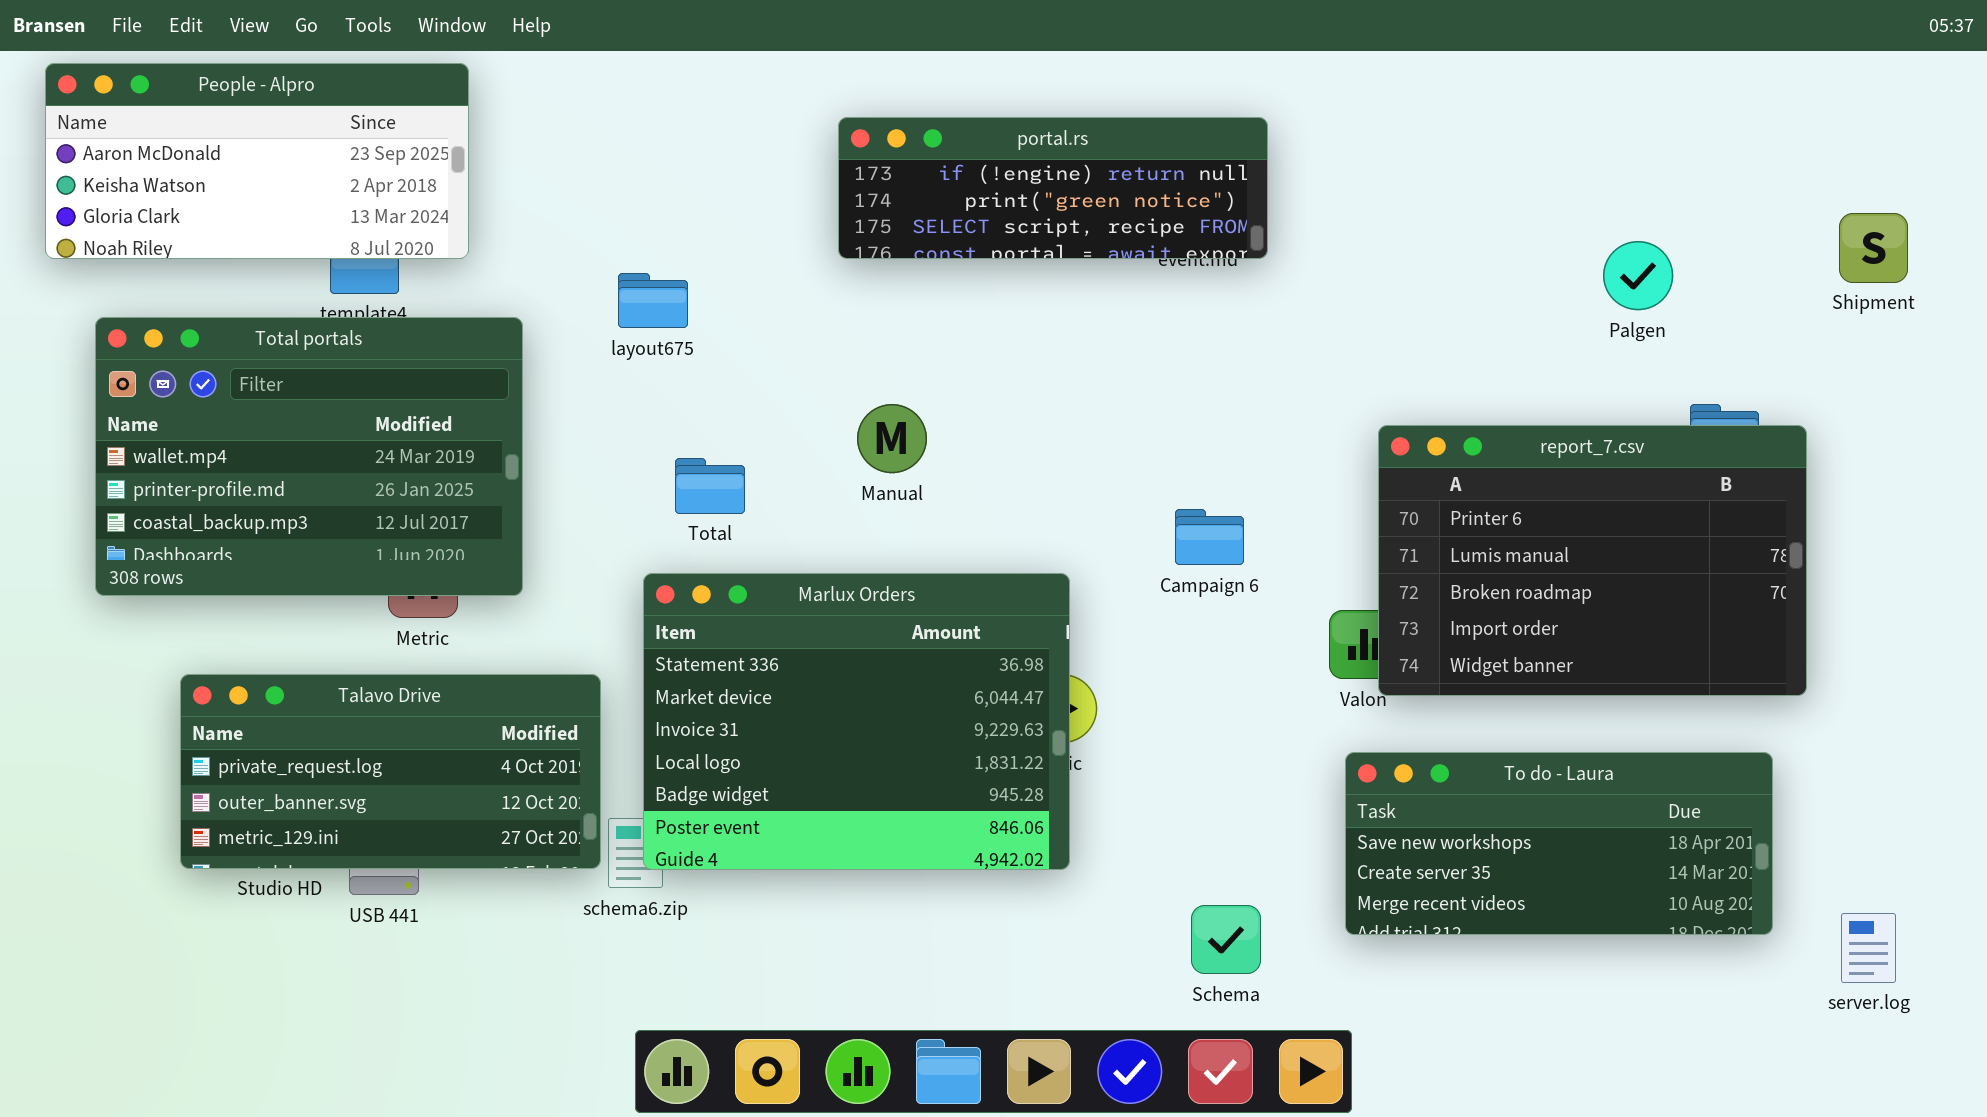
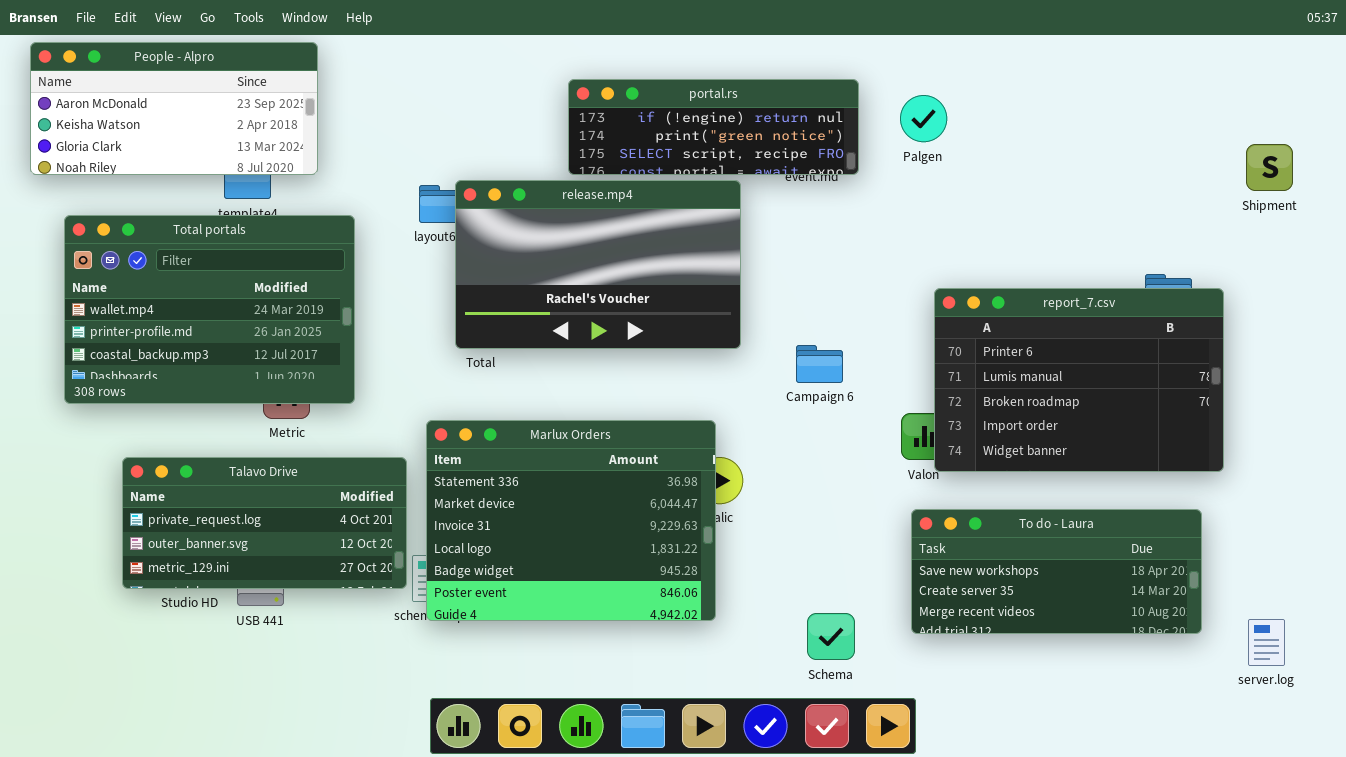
Palgen: [1603,241,1673,310] -> [900,95,947,142], moved
release.mp4: none -> [455,180,741,349], opened
Marlux Orders: [643,573,1070,870] -> [426,420,716,621], moved

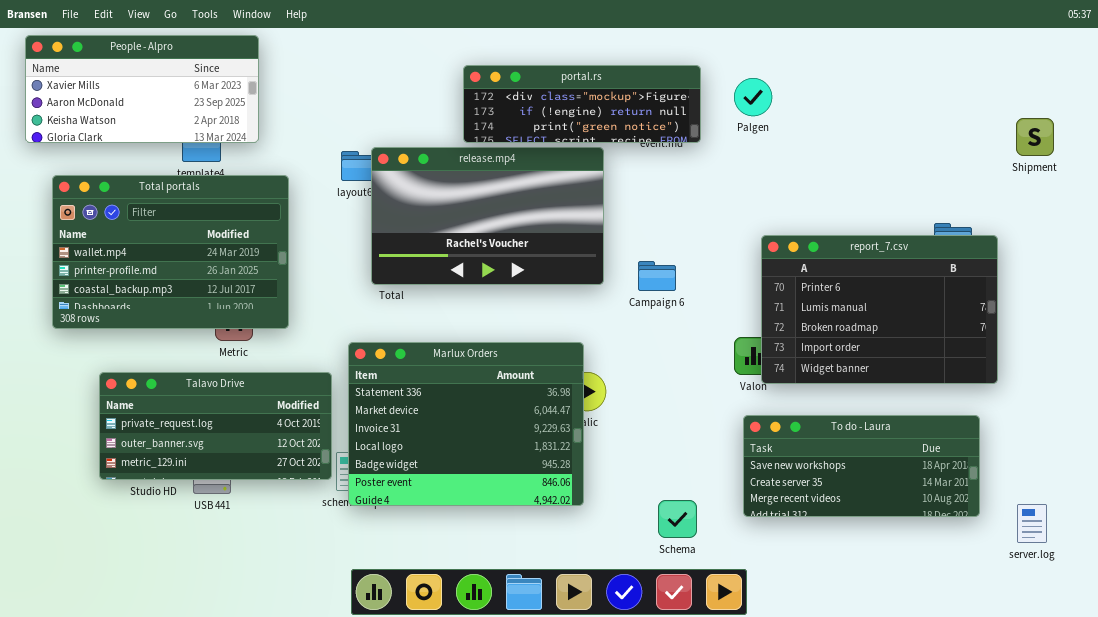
People - Alpro: [30,42,318,175] -> [25,35,259,143], scrolled up 1 row
portal.rs: [568,79,859,175] -> [463,65,701,143], scrolled up 1 row
Campaign 6: [796,345,843,383] -> [638,261,676,291], moved

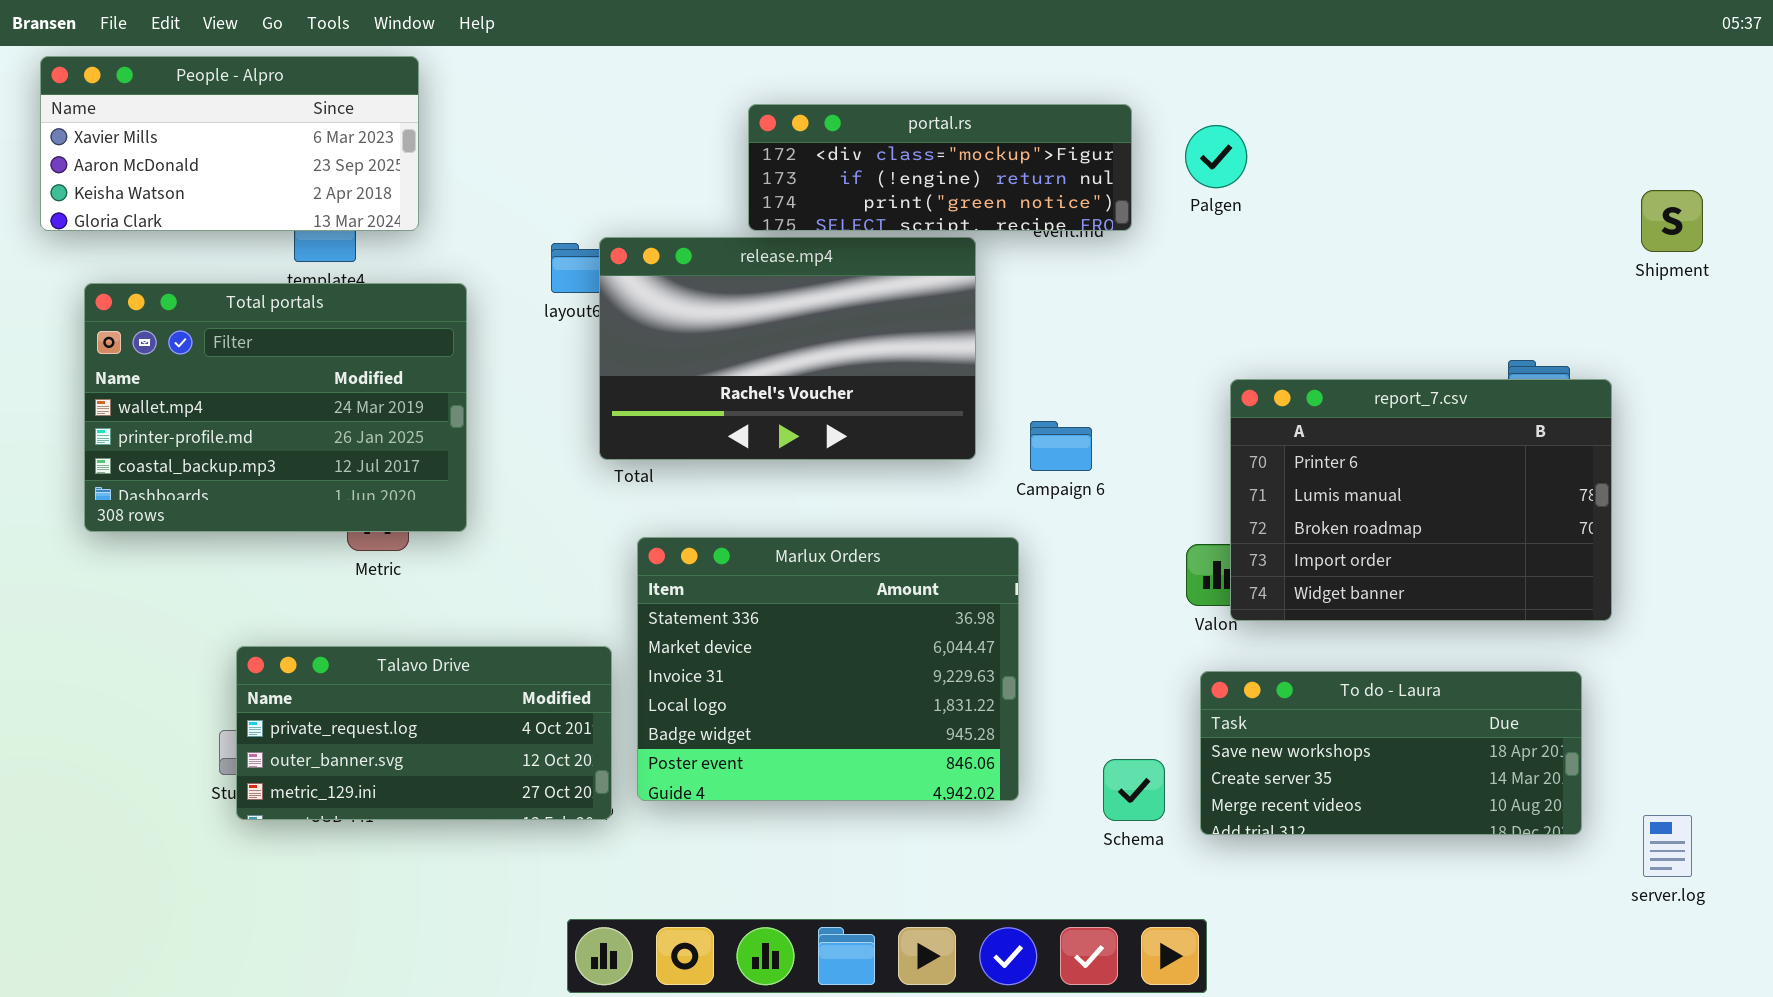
Marlux Orders: [348,342,584,506] -> [637,537,1019,801], moved
Talavo Drive: [99,372,332,480] -> [236,646,612,820], moved
Schema: [658,500,697,538] -> [1103,759,1165,821], moved

